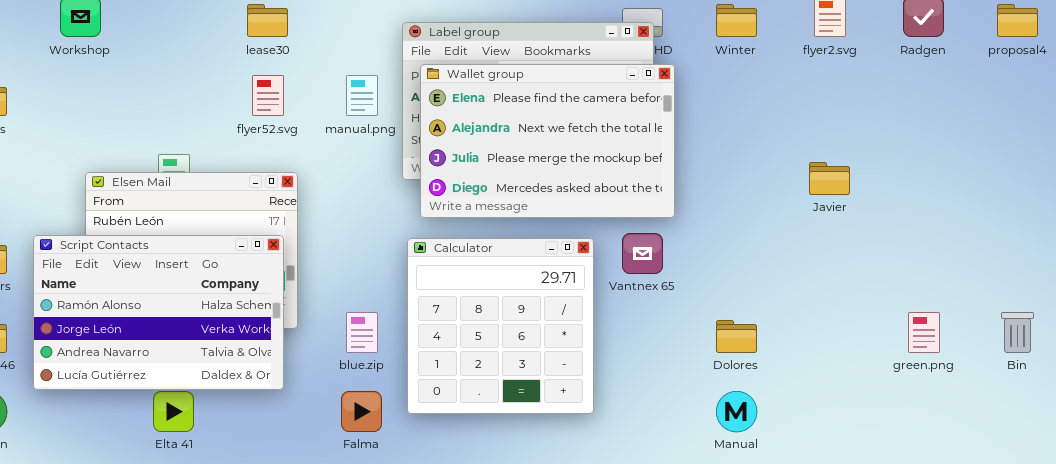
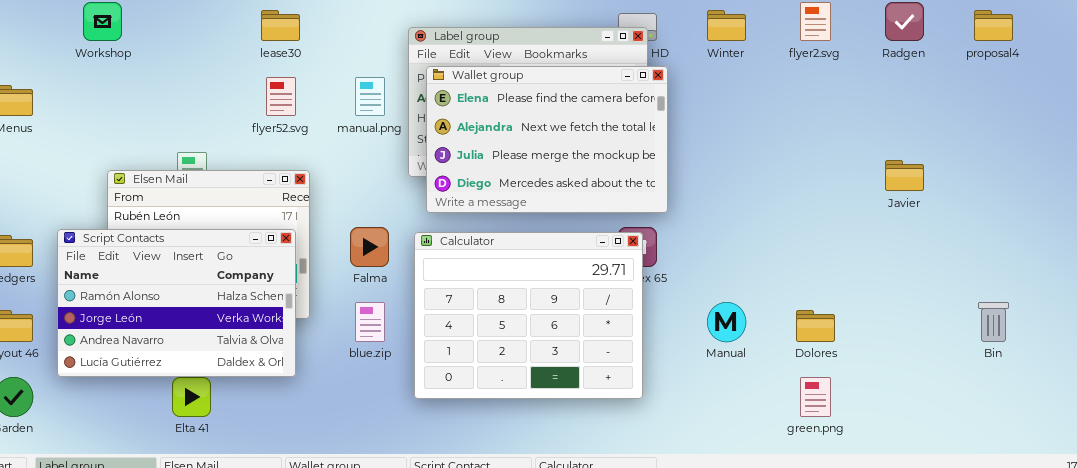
Javier: [809,162,850,195] -> [885,160,924,191], moved
Calculator: [407,238,594,414] -> [414,232,643,399], resized
green.png: [908,312,940,353] -> [800,377,831,417], moved
Dolores: [716,320,757,353] -> [796,310,835,342], moved
Falma: [341,391,382,432] -> [350,227,389,267], moved
Manual: [716,391,757,432] -> [707,302,746,342], moved

